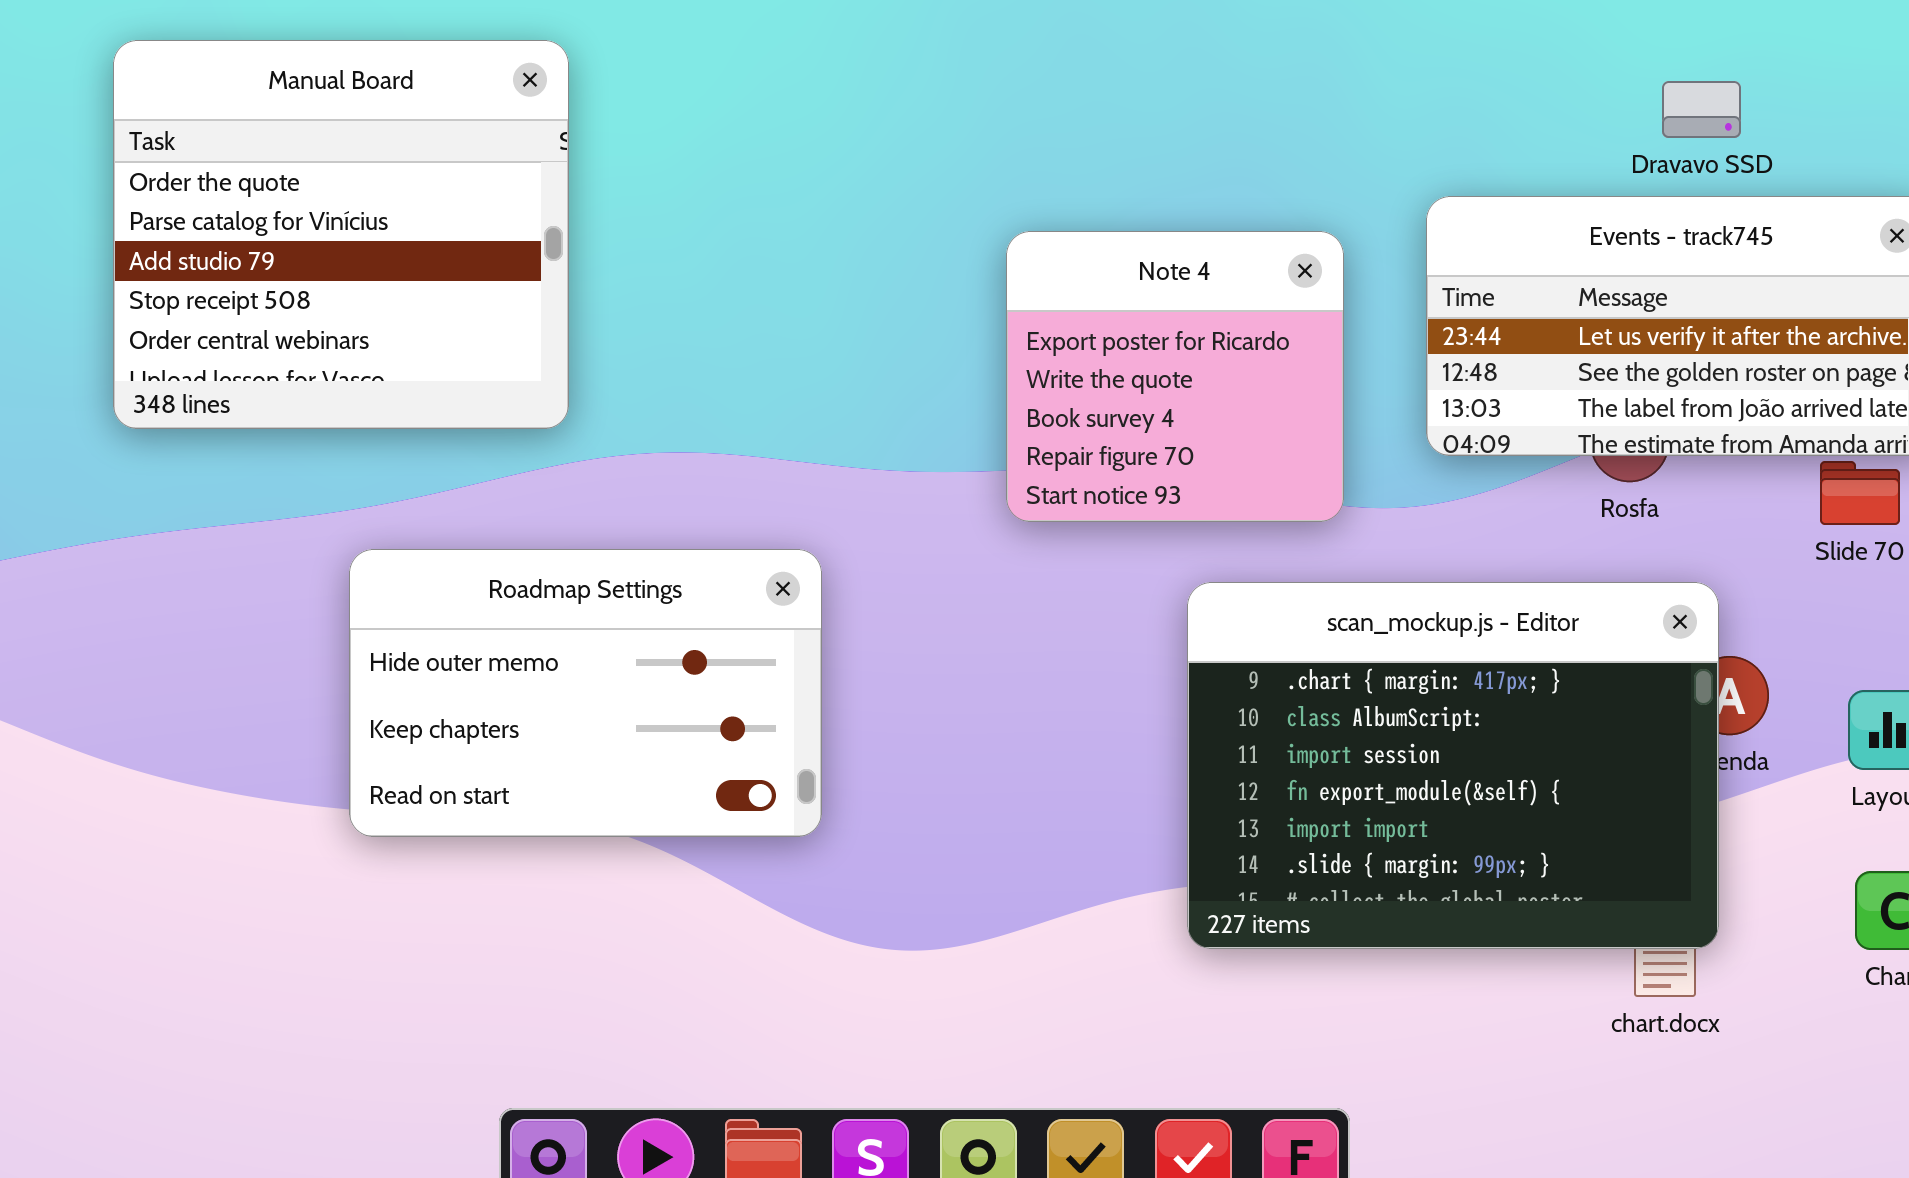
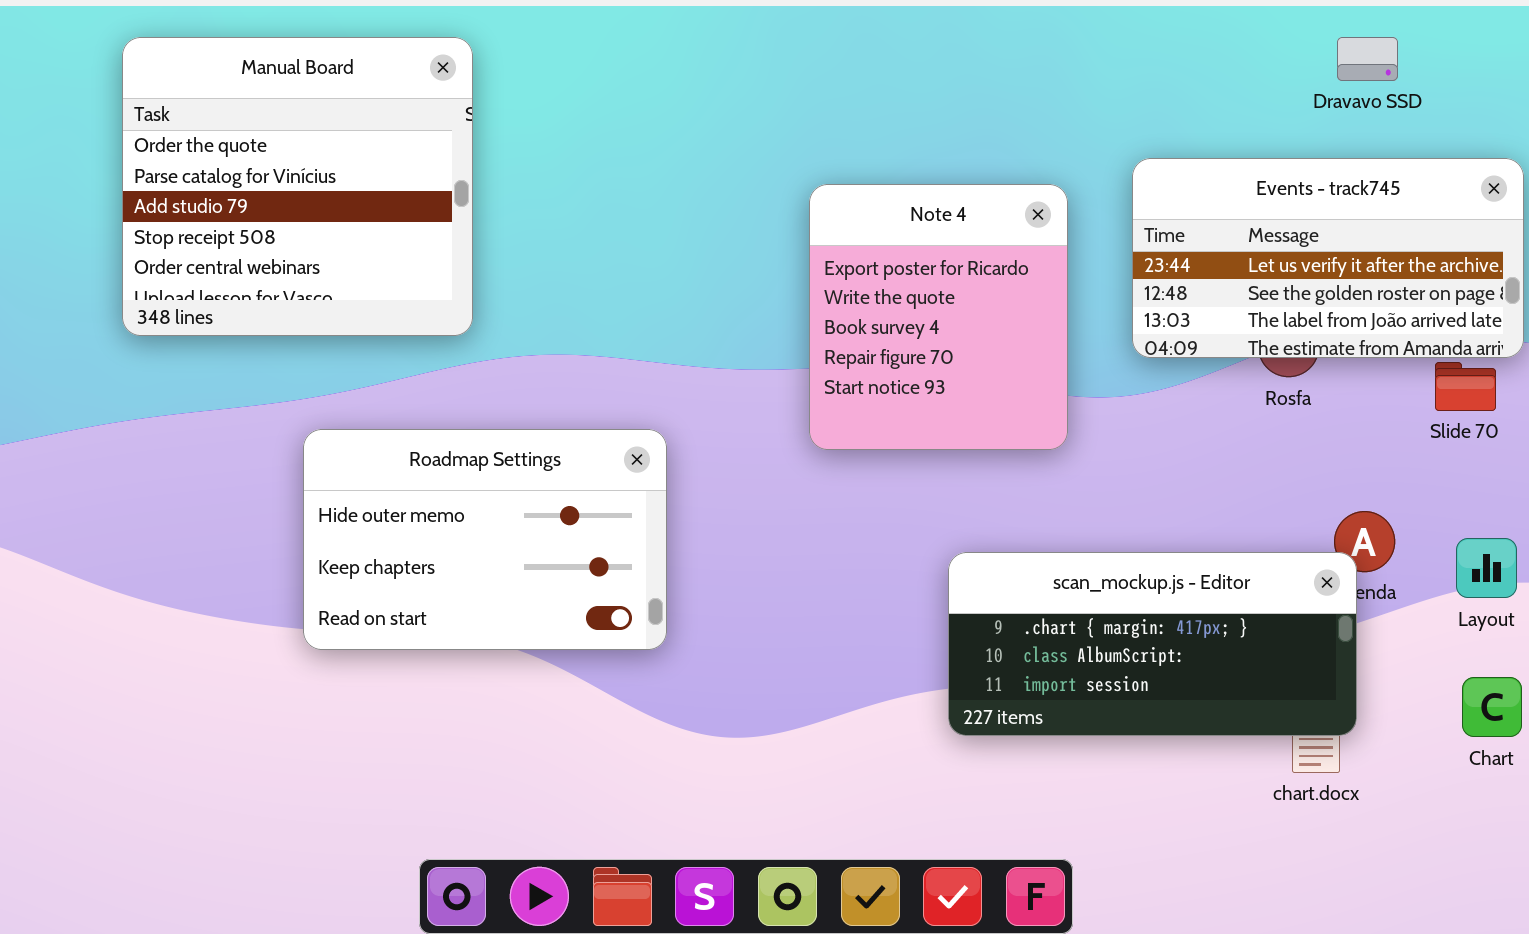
Dravavo SSD: [1662,81,1741,138] -> [1337,37,1398,81], moved
Note 4: [1006,231,1344,522] -> [809,184,1068,450], resized
scan_mockup.js - Editor: [1187,582,1719,949] -> [948,552,1357,736], resized

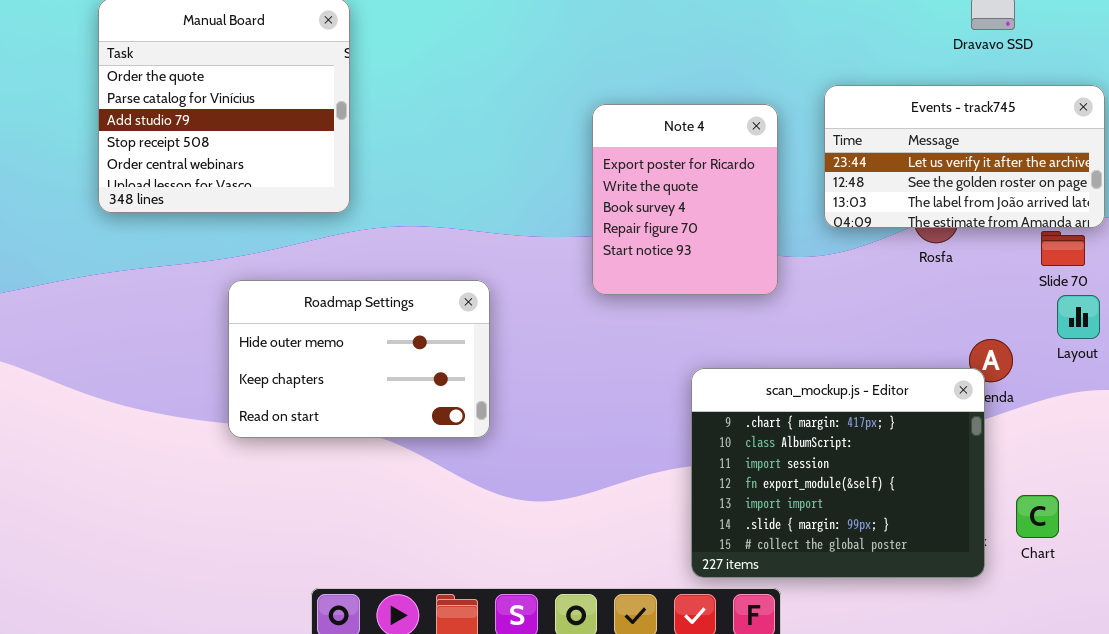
Layout: [1456,538,1517,598] -> [1057,295,1100,339], moved
scan_mockup.js - Editor: [948,552,1357,736] -> [691,368,985,578], resized
Chart: [1462,677,1522,737] -> [1016,495,1059,538], moved

